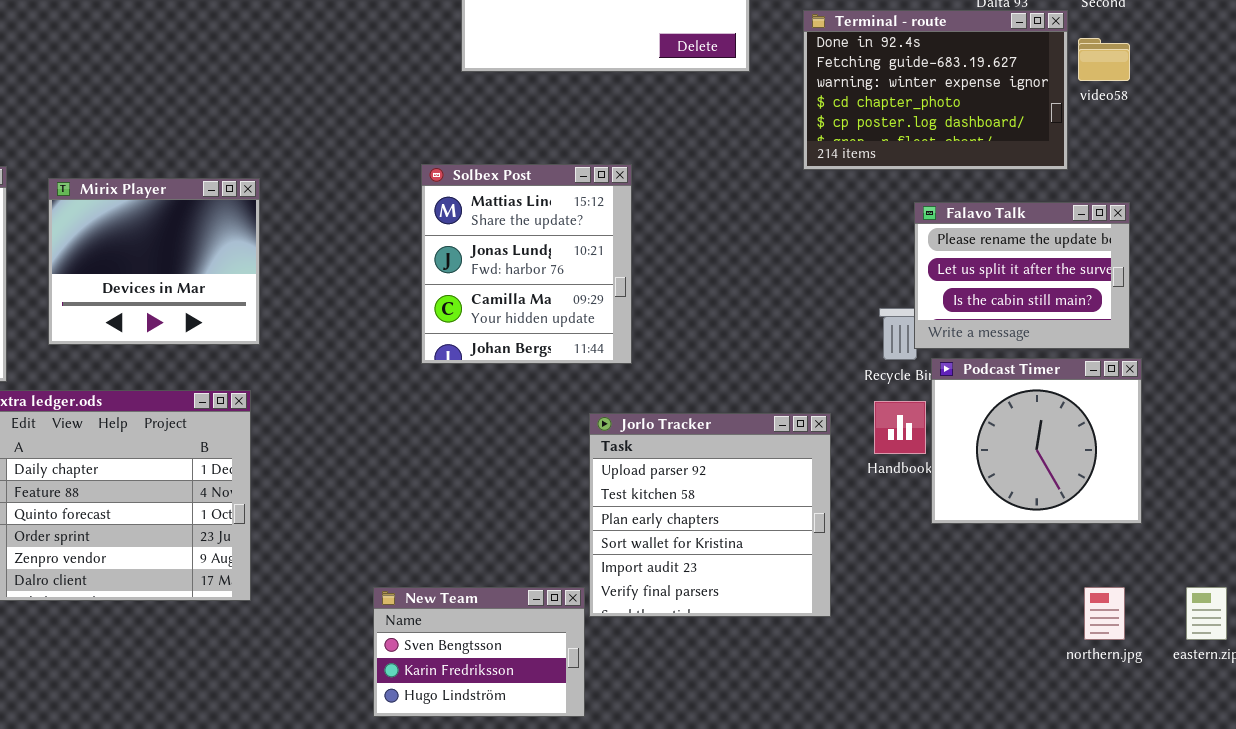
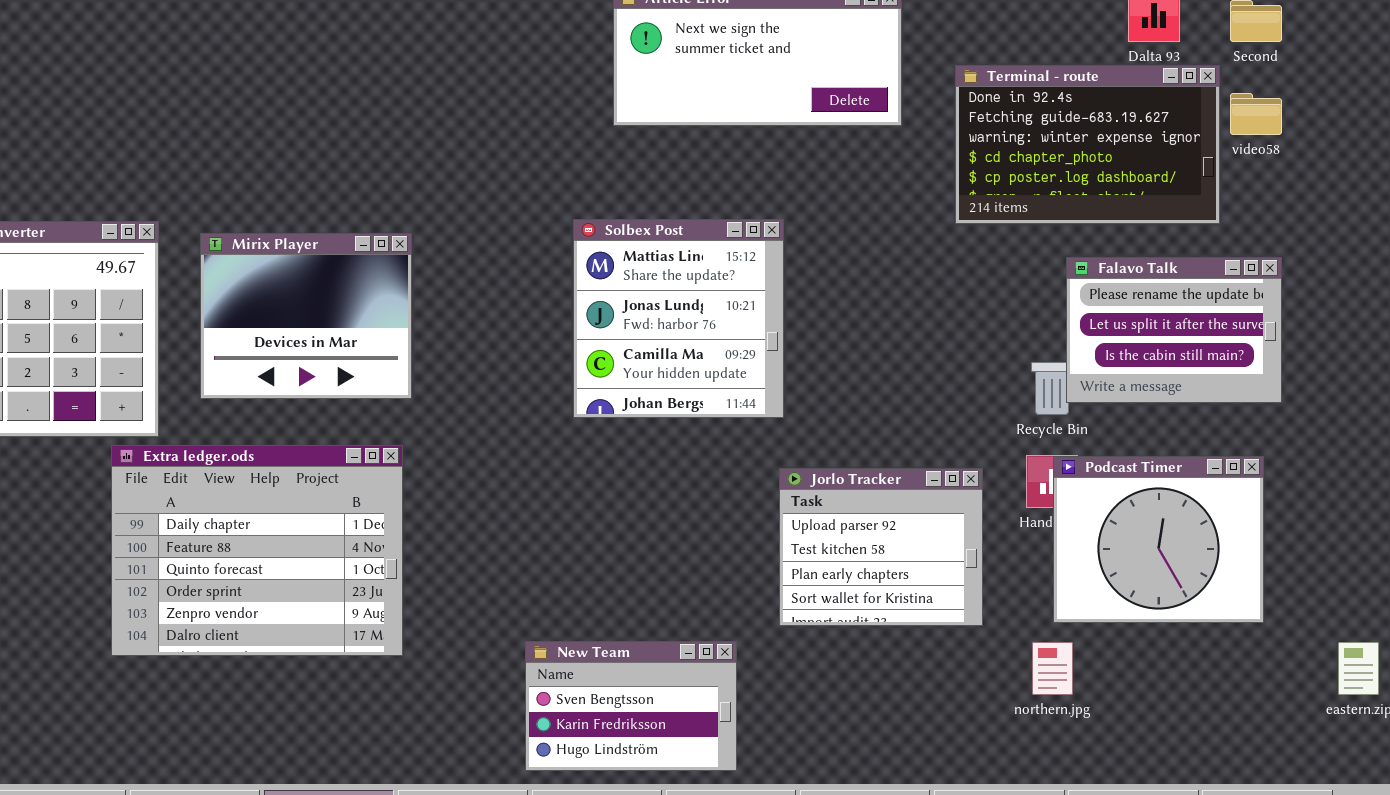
Podcast Timer: [931,358,1142,524] -> [1053,456,1264,623], moved
Jorlo Tracker: [589,413,831,617] -> [779,468,983,626], resized
northern.jpg: [1084,587,1125,640] -> [1032,642,1073,695], moved

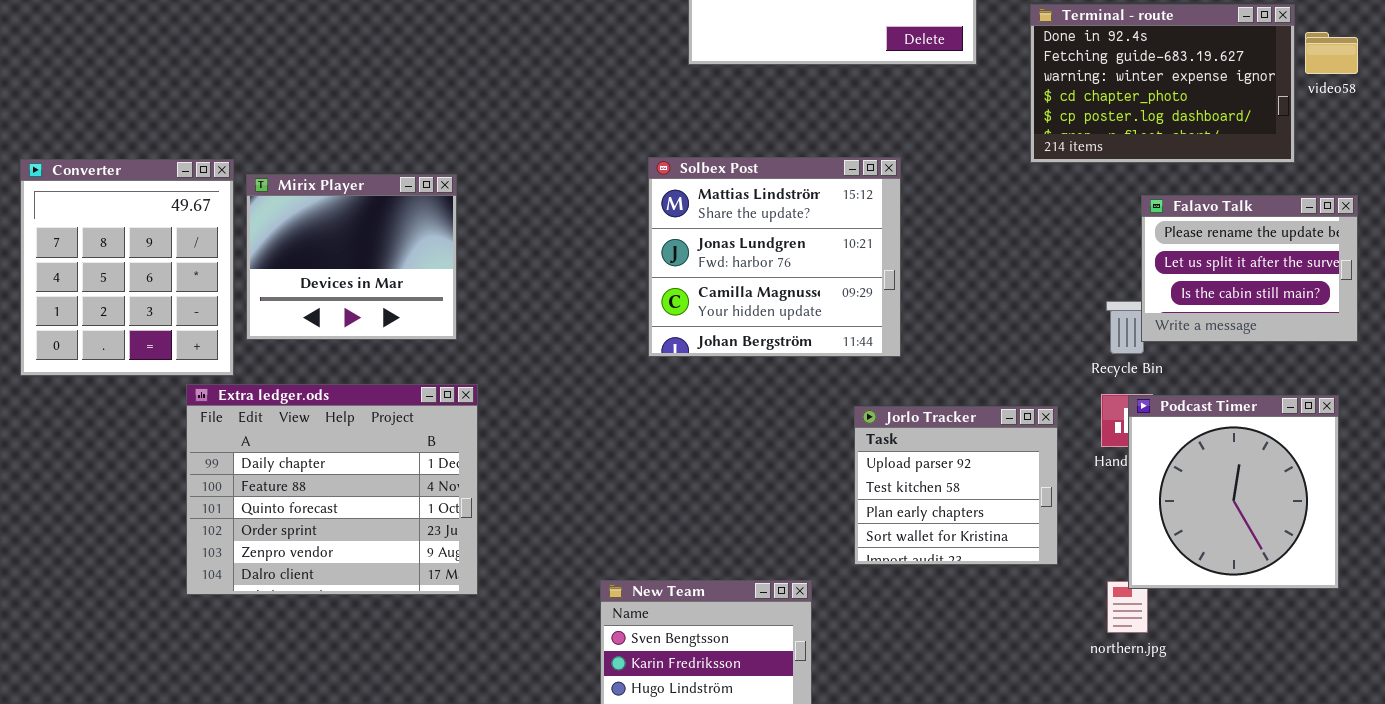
Solbex Post: [573,219,784,418] -> [648,157,901,357], resized
Mirix Player: [200,233,412,399] -> [246,174,457,340], moved
Podcast Timer: [1053,456,1264,623] -> [1128,395,1339,589], resized

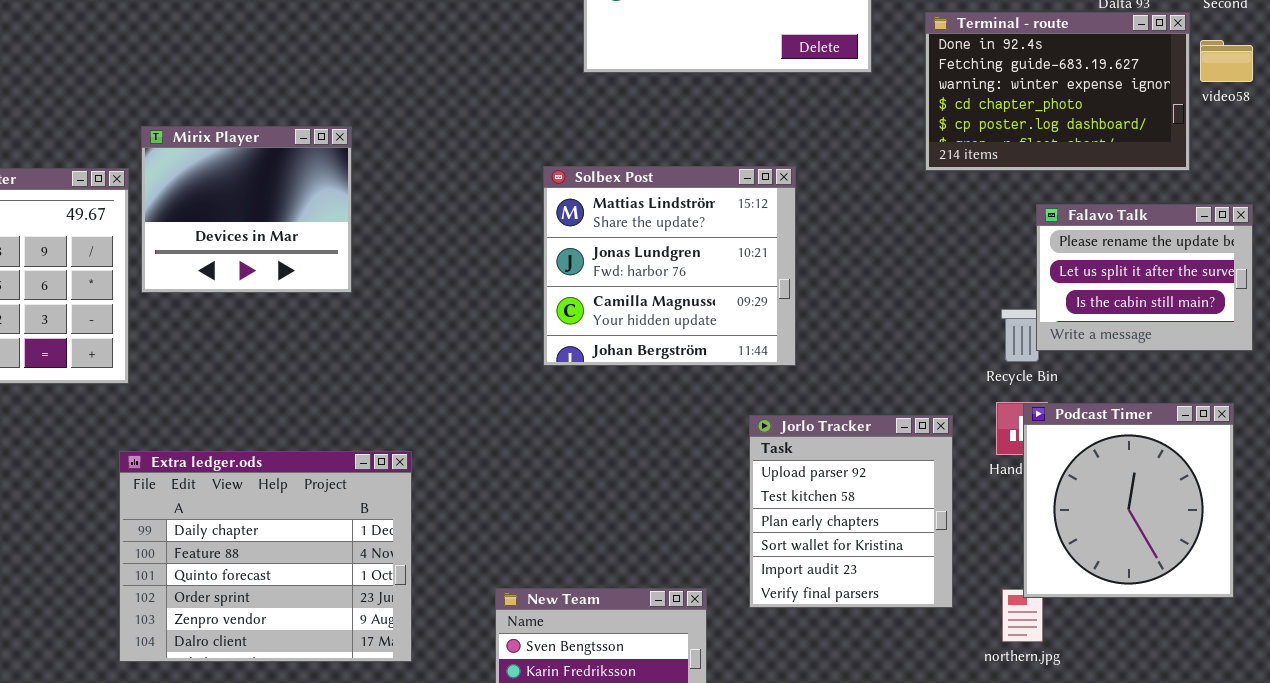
Mirix Player: [246,174,457,340] -> [141,126,352,293], moved
Extra ledger.ods: [186,384,478,595] -> [119,451,412,662], moved
Jorlo Tracker: [854,406,1058,565] -> [749,415,953,608], resized

